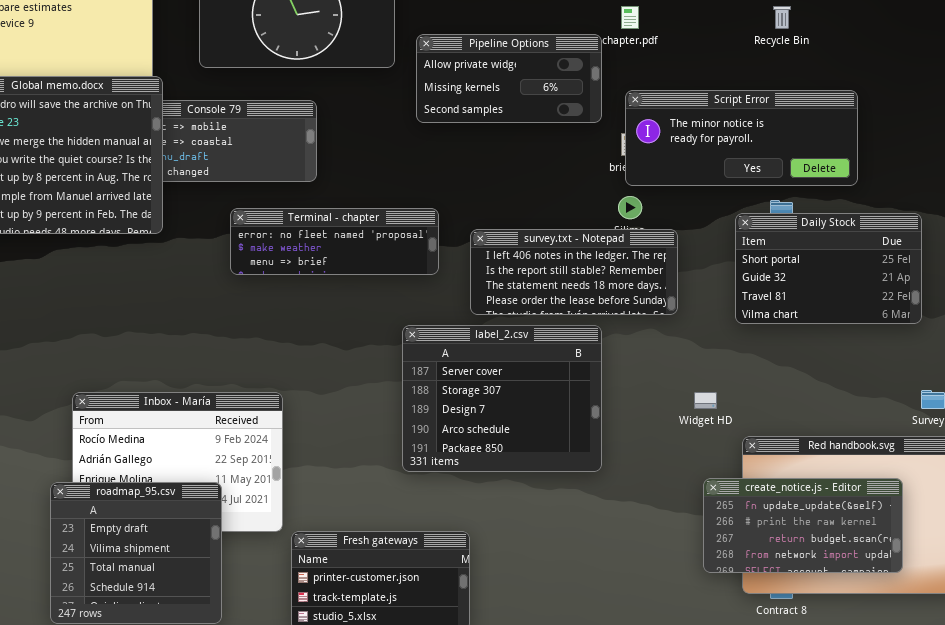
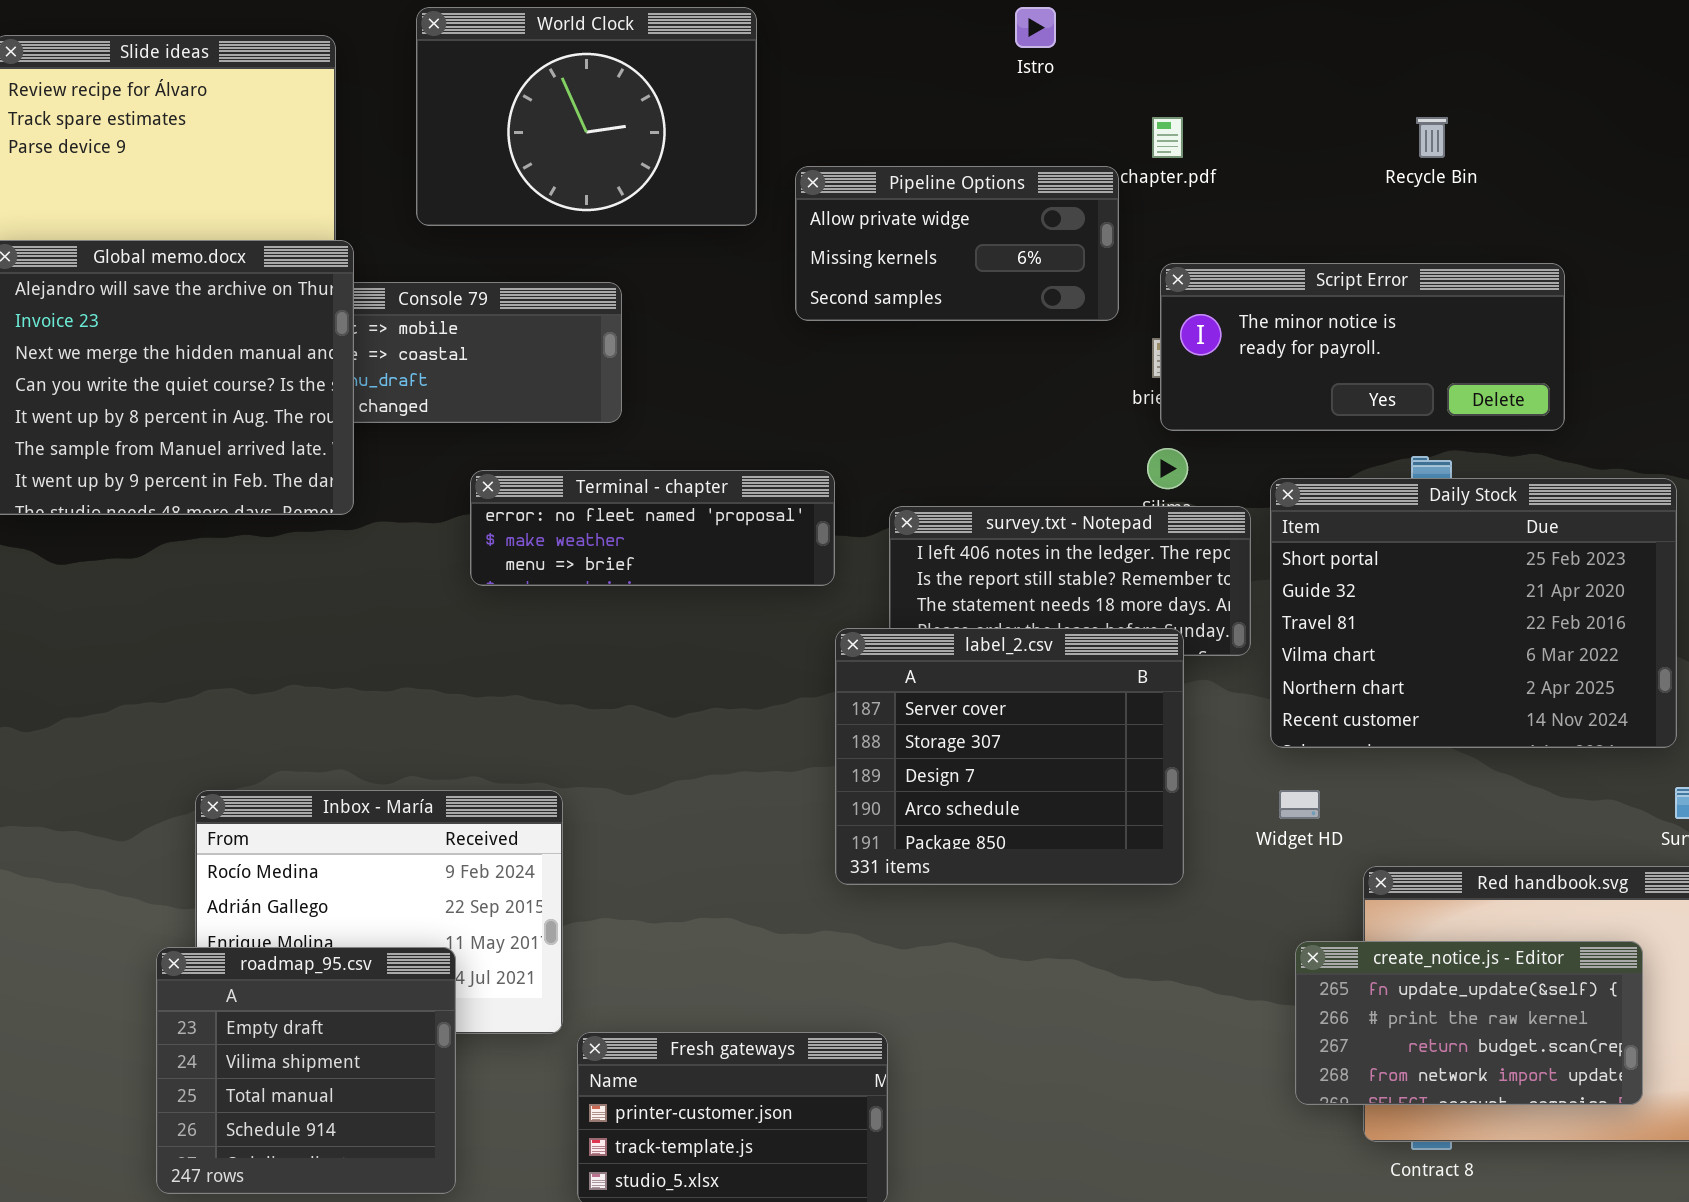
Daily Stock: [735,213,922,324] -> [1270,478,1677,748], resized
label_2.csv: [402,325,602,472] -> [835,628,1184,885], moved

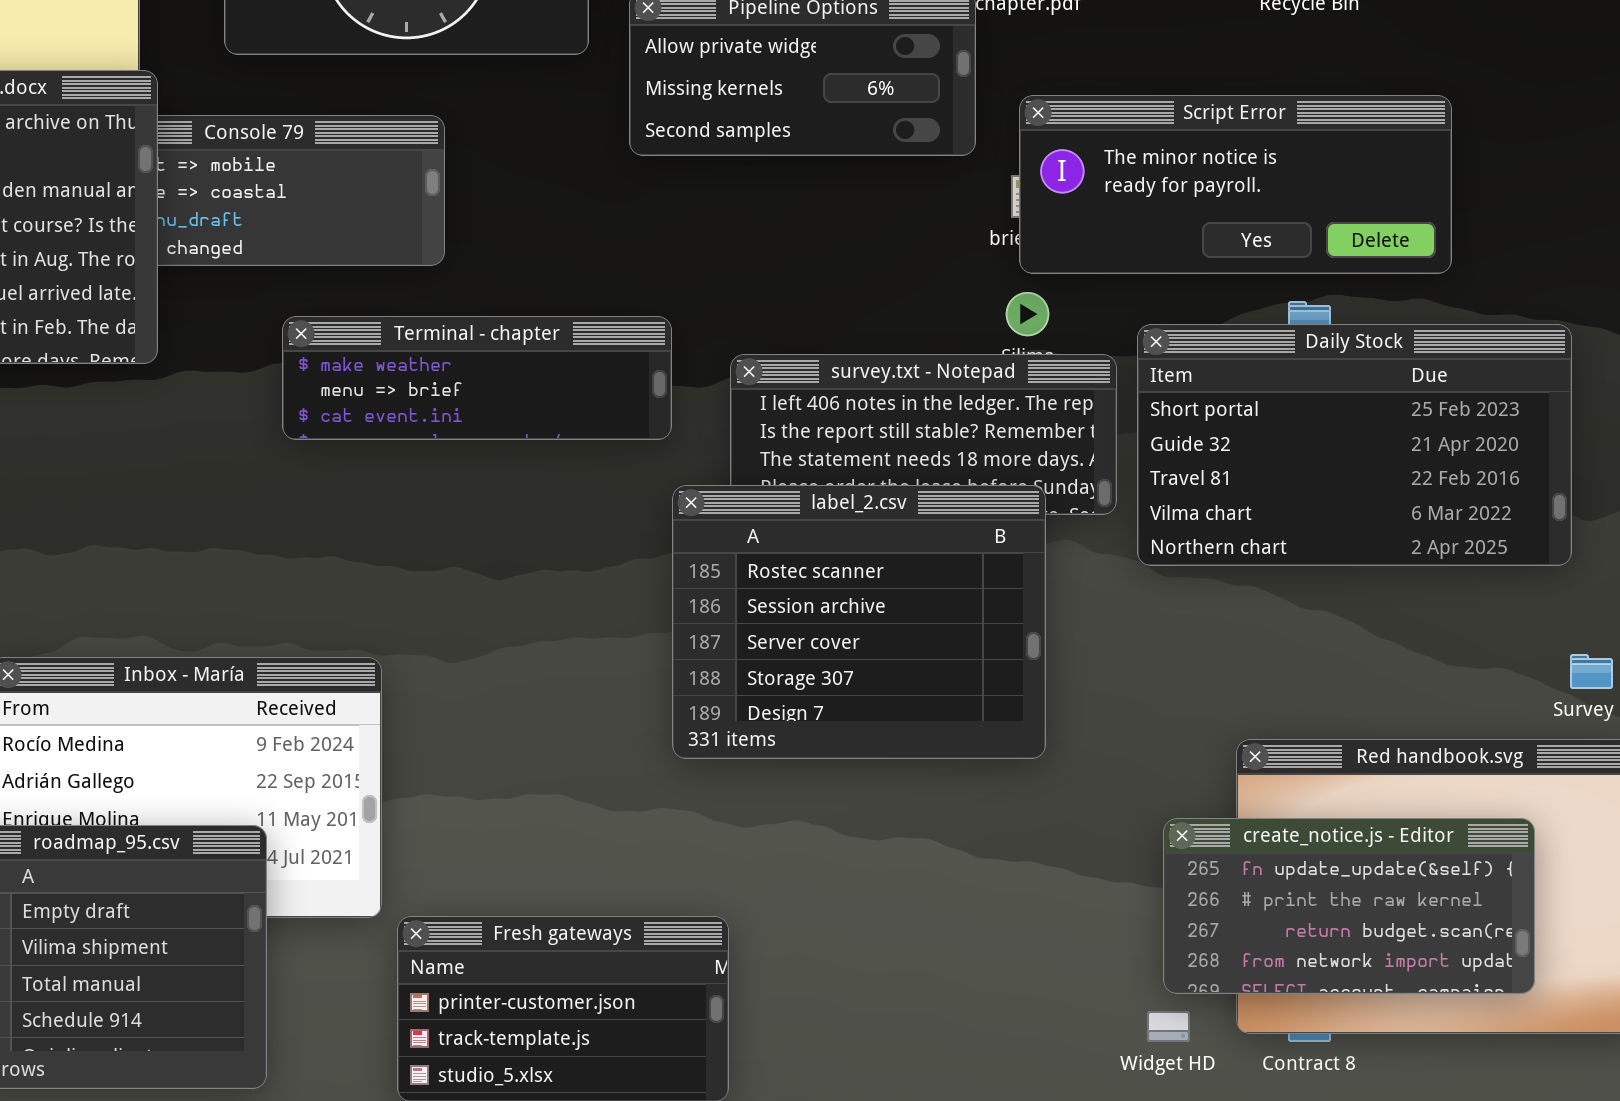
Terminal - chapter: [470,470,835,586] -> [282,316,672,440], scrolled down 1 row
Daily Stock: [1270,478,1677,748] -> [1137,324,1572,566], resized
label_2.csv: [835,628,1184,885] -> [672,485,1046,759], scrolled up 2 rows
Widget HD: [1279,790,1320,819] -> [1147,1011,1190,1042], moved

